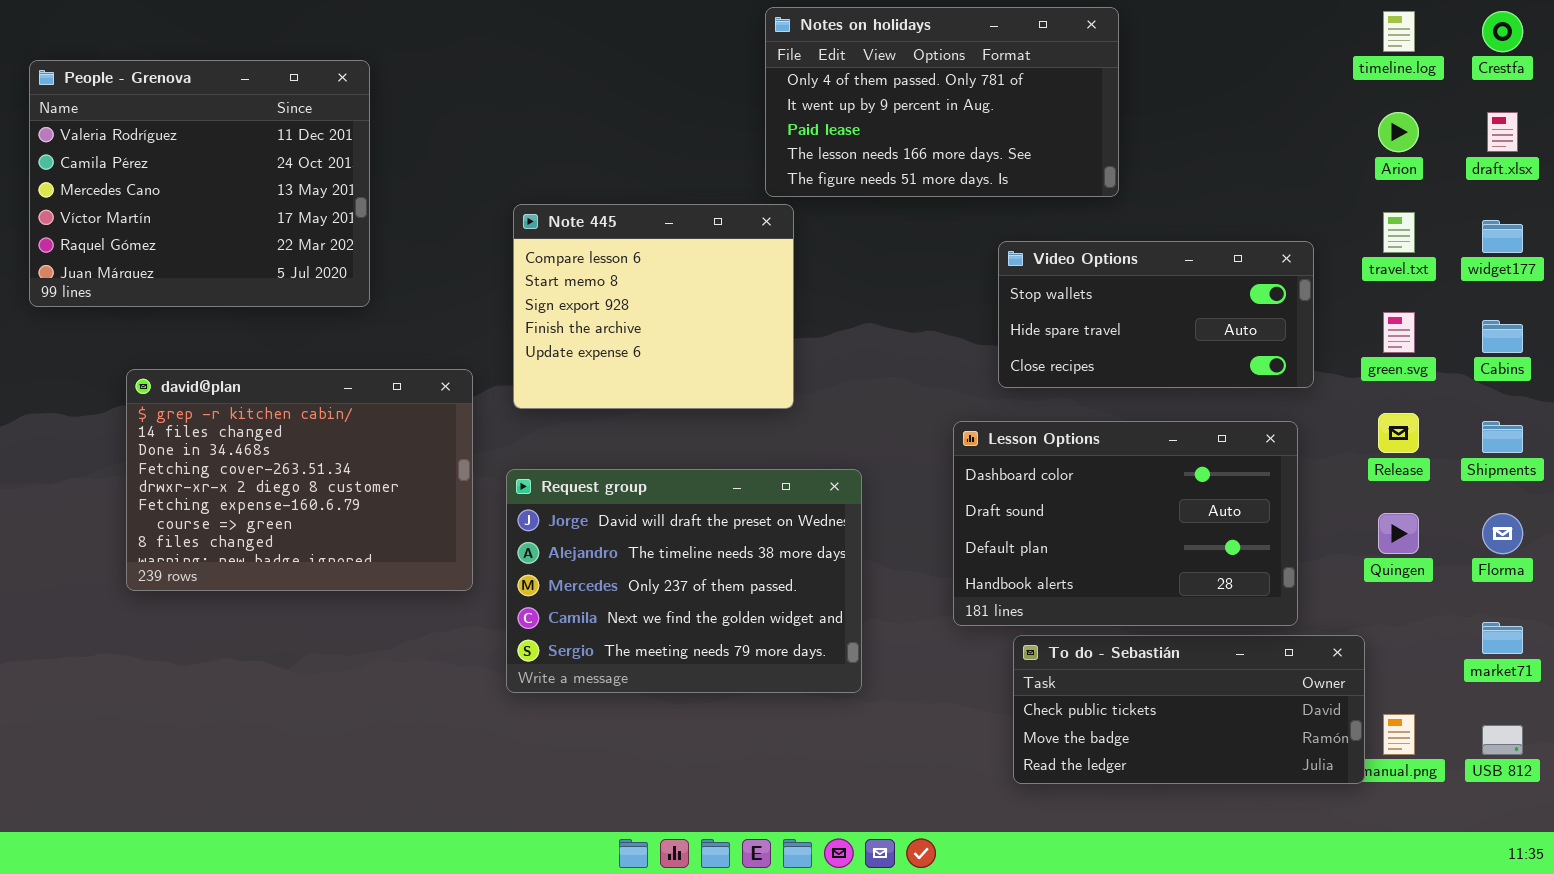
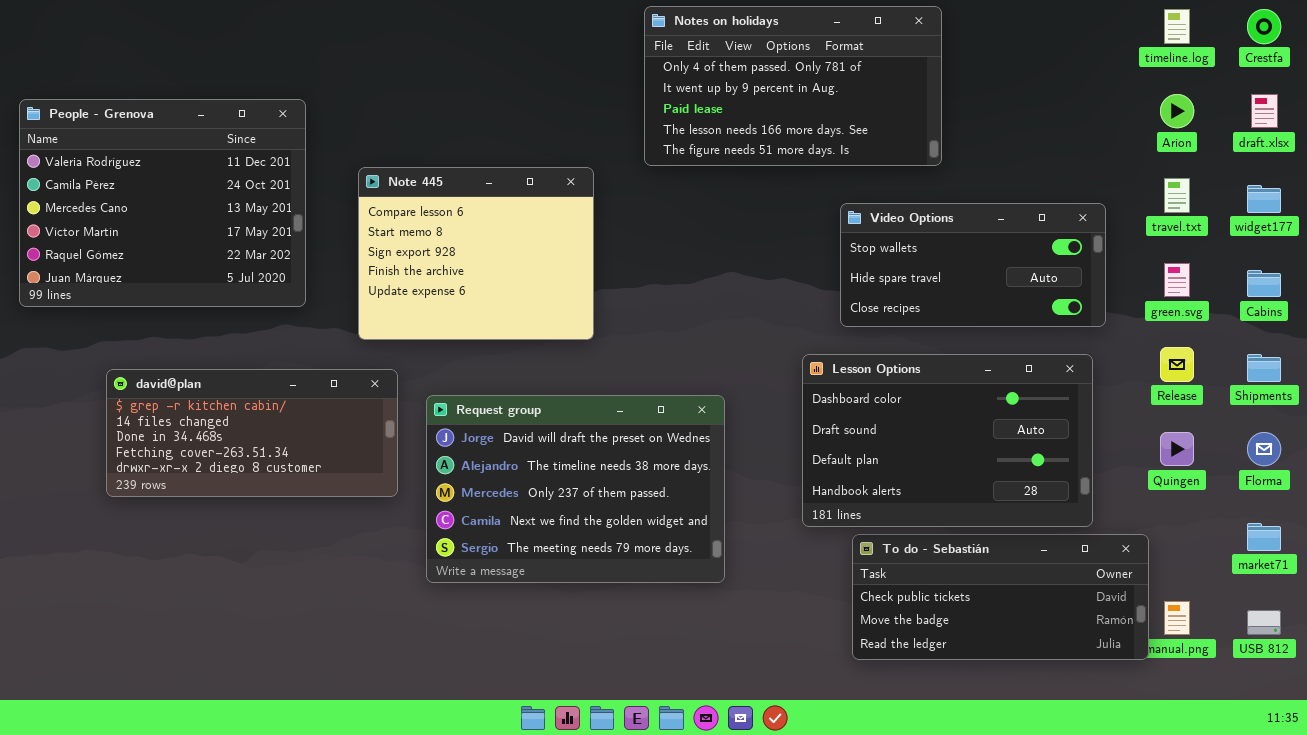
People - Grenova: [29,60,370,307] -> [19,99,306,307], moved
Note 445: [513,204,794,409] -> [358,167,594,340], moved
david@plan: [126,369,473,591] -> [106,369,398,497], resized

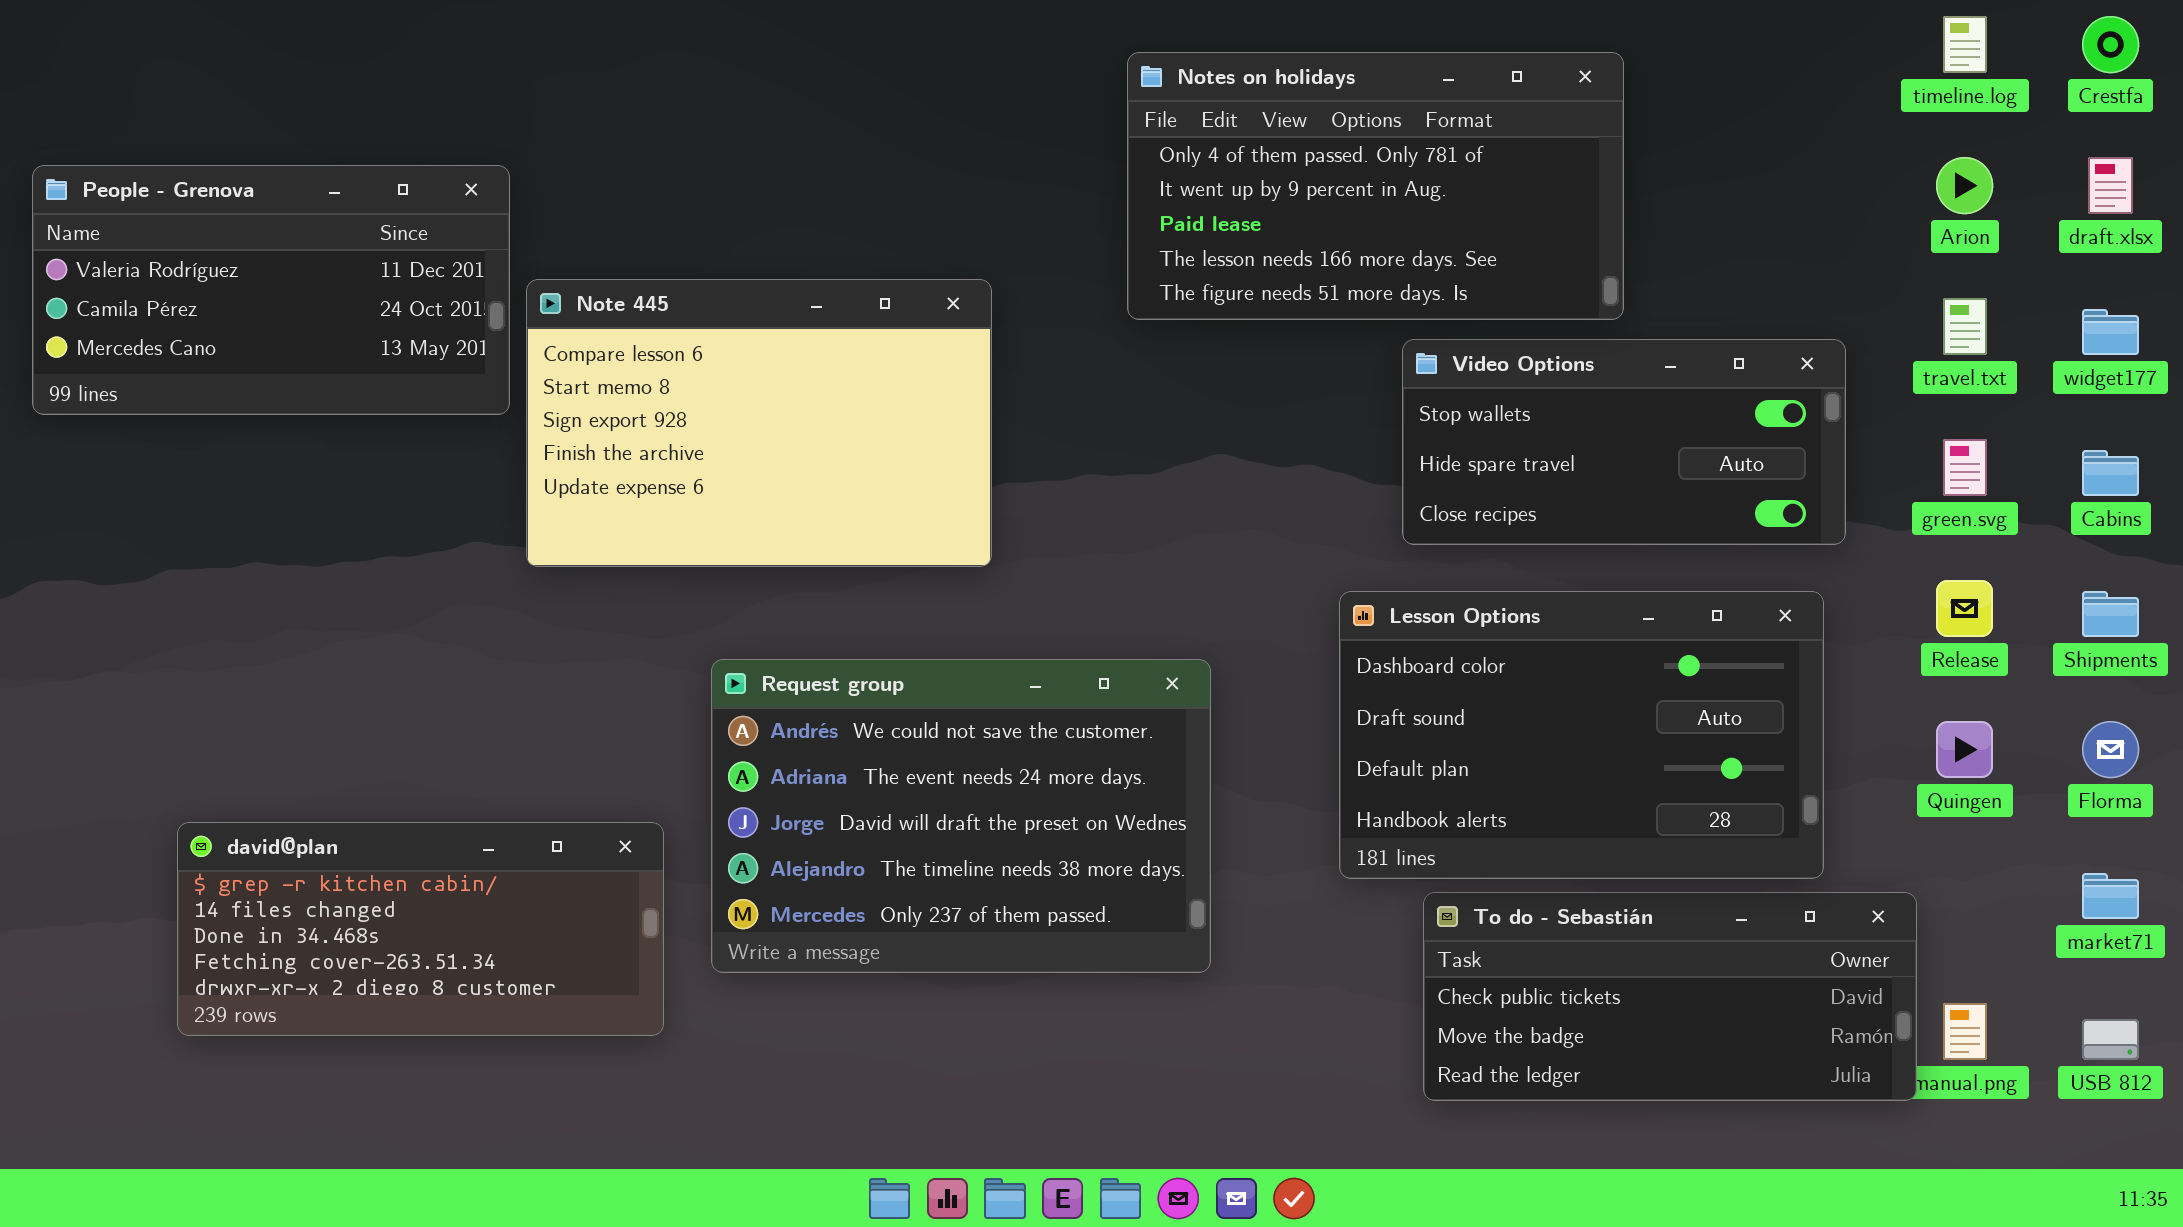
Notes on holidays: [644,6,942,166] -> [1127,52,1624,320], moved
People - Grenova: [19,99,306,307] -> [32,165,510,415], resized
Note 445: [358,167,594,340] -> [526,279,992,567], resized
david@plan: [106,369,398,497] -> [177,822,664,1036], moved
Request group: [426,395,725,583] -> [711,659,1211,973], scrolled up 2 rows

